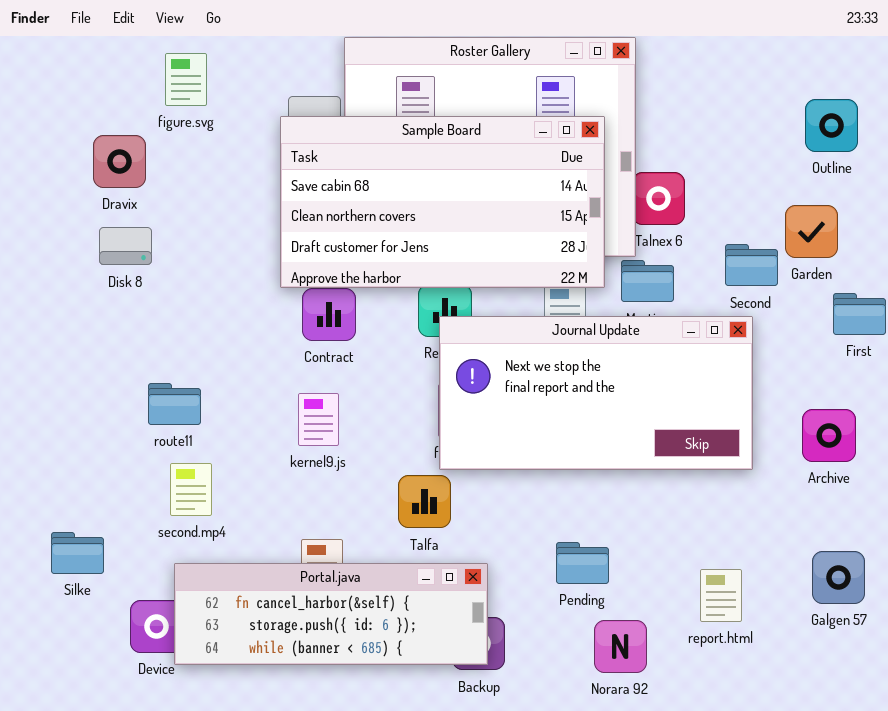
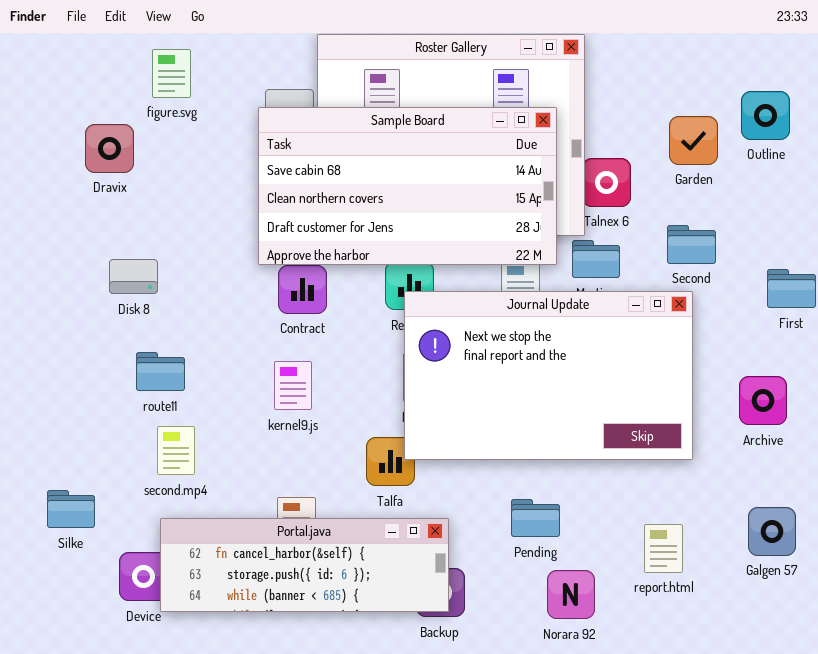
Garden: [785,205,838,258] -> [669,116,718,165], moved
Disk 8: [99,227,152,265] -> [109,259,158,294], moved
Journal Update: [439,316,753,470] -> [404,291,693,460], resized

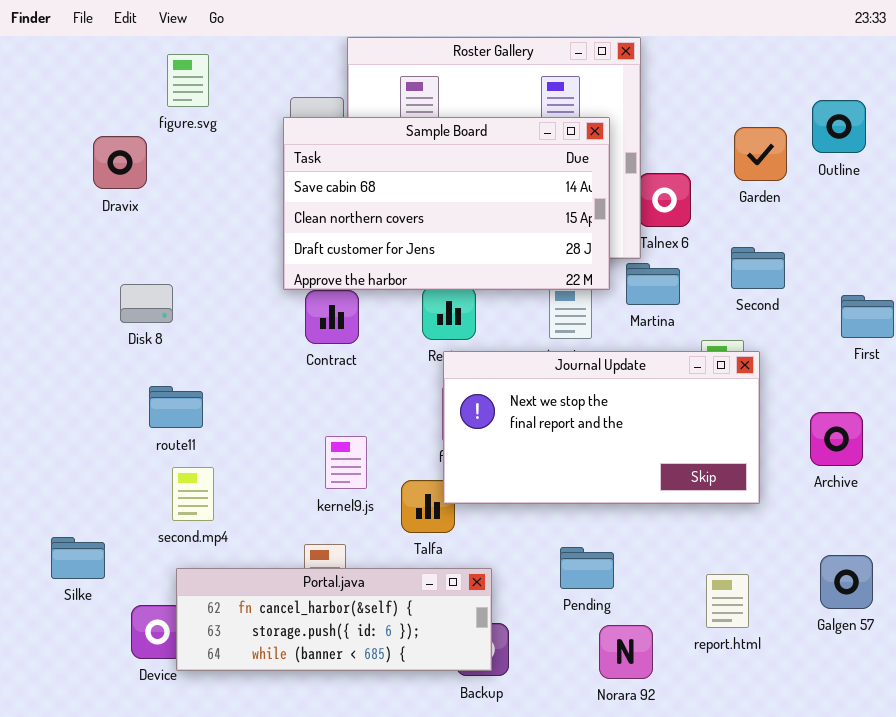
Journal Update: [404,291,693,460] -> [443,351,760,504], resized
kernel9.js: [274,361,312,410] -> [325,436,367,489], moved

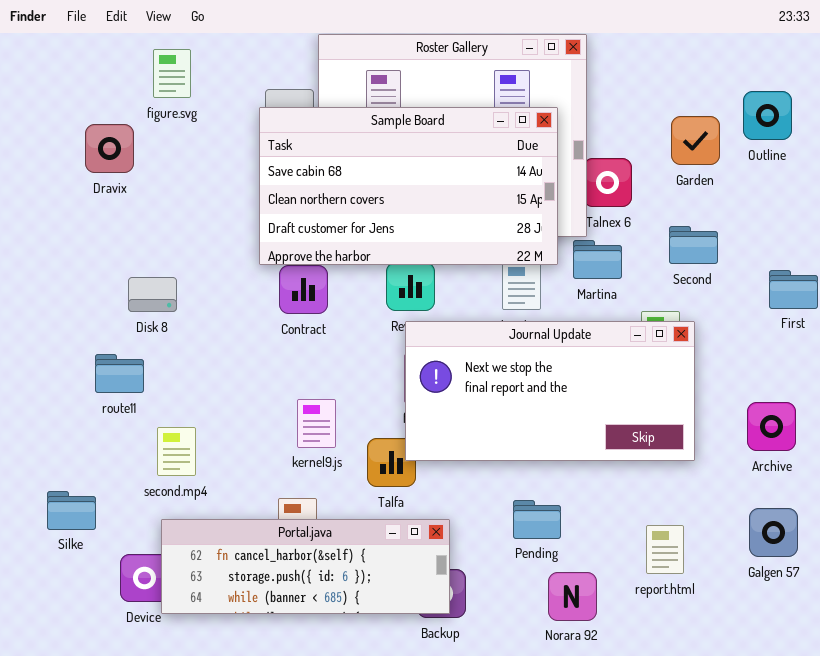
Disk 8: [120,284,173,323] -> [128,277,177,312], moved
route11: [149,386,203,428] -> [95,354,144,393], moved
Archive: [810,412,863,466] -> [747,402,796,451], moved

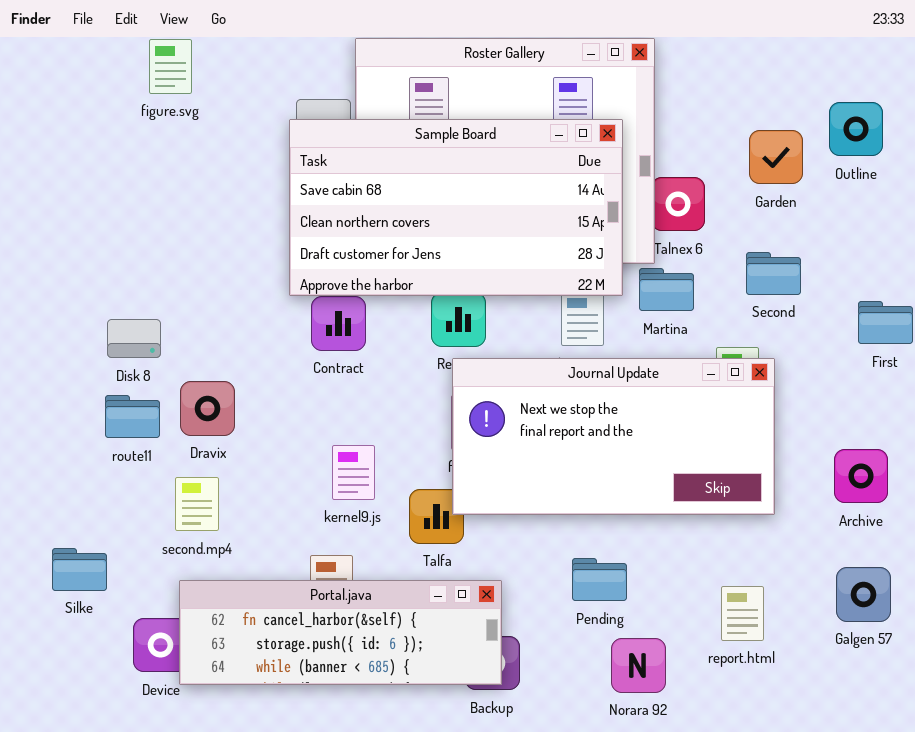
figure.svg: [153,49,191,98] -> [149,39,192,94], moved
Dravix: [85,124,134,173] -> [180,381,235,436], moved
Disk 8: [128,277,177,312] -> [107,319,161,358], moved

